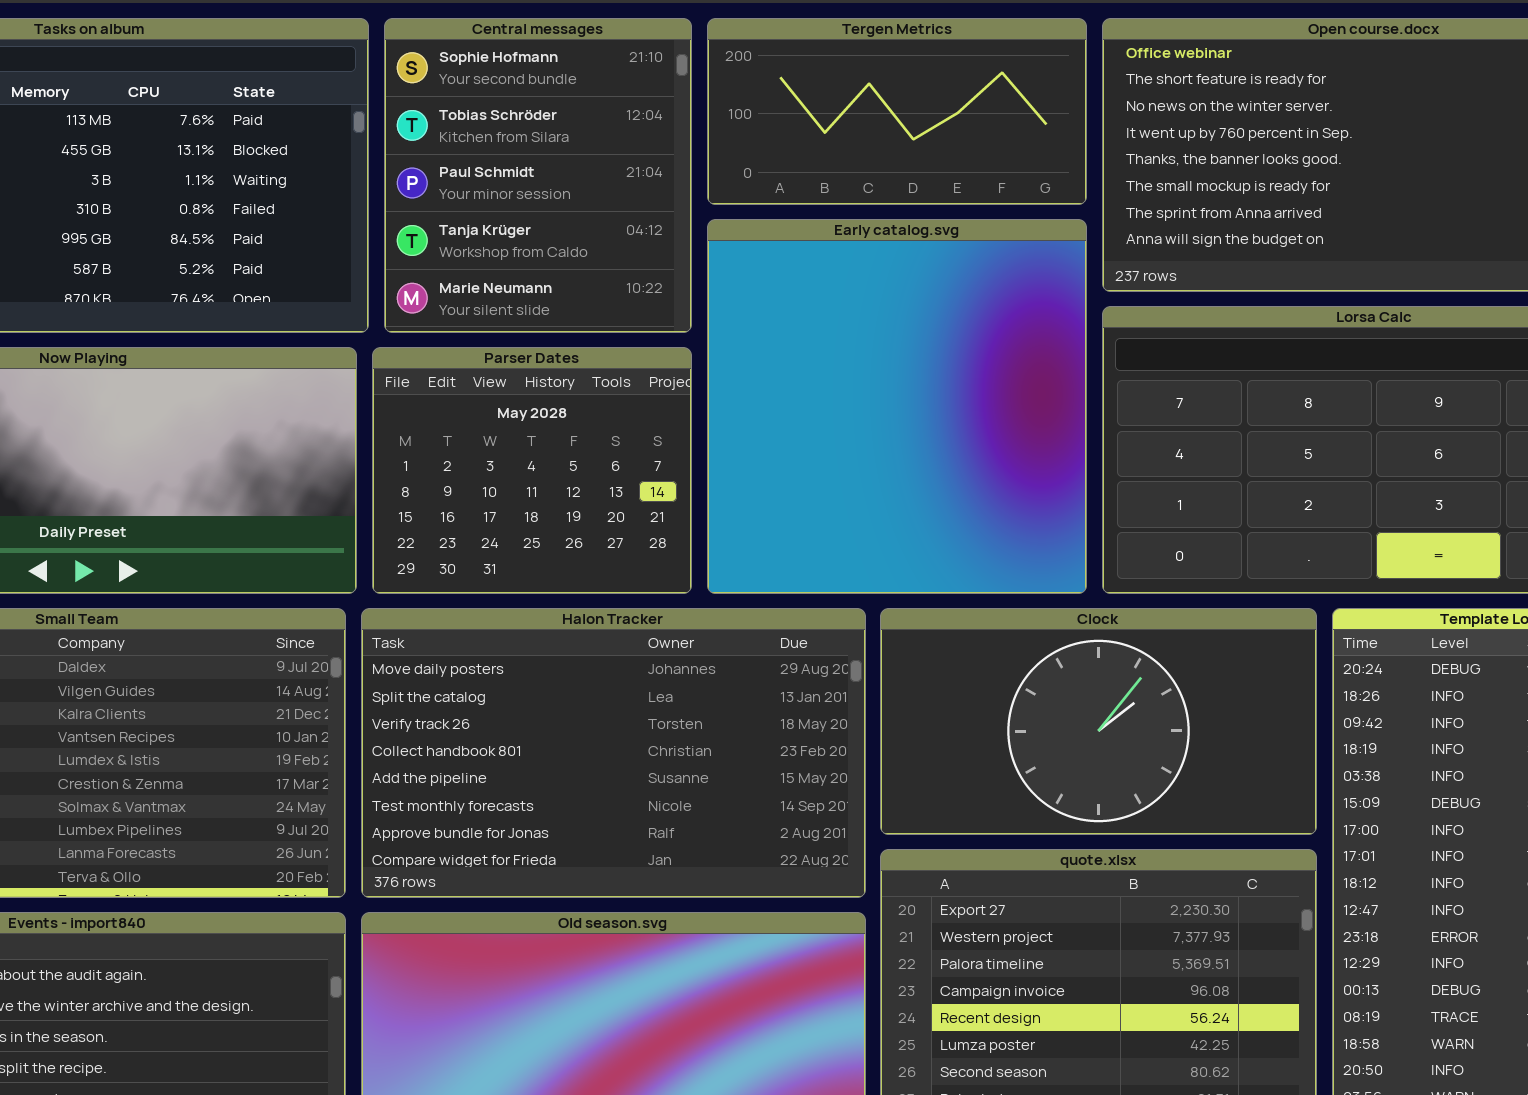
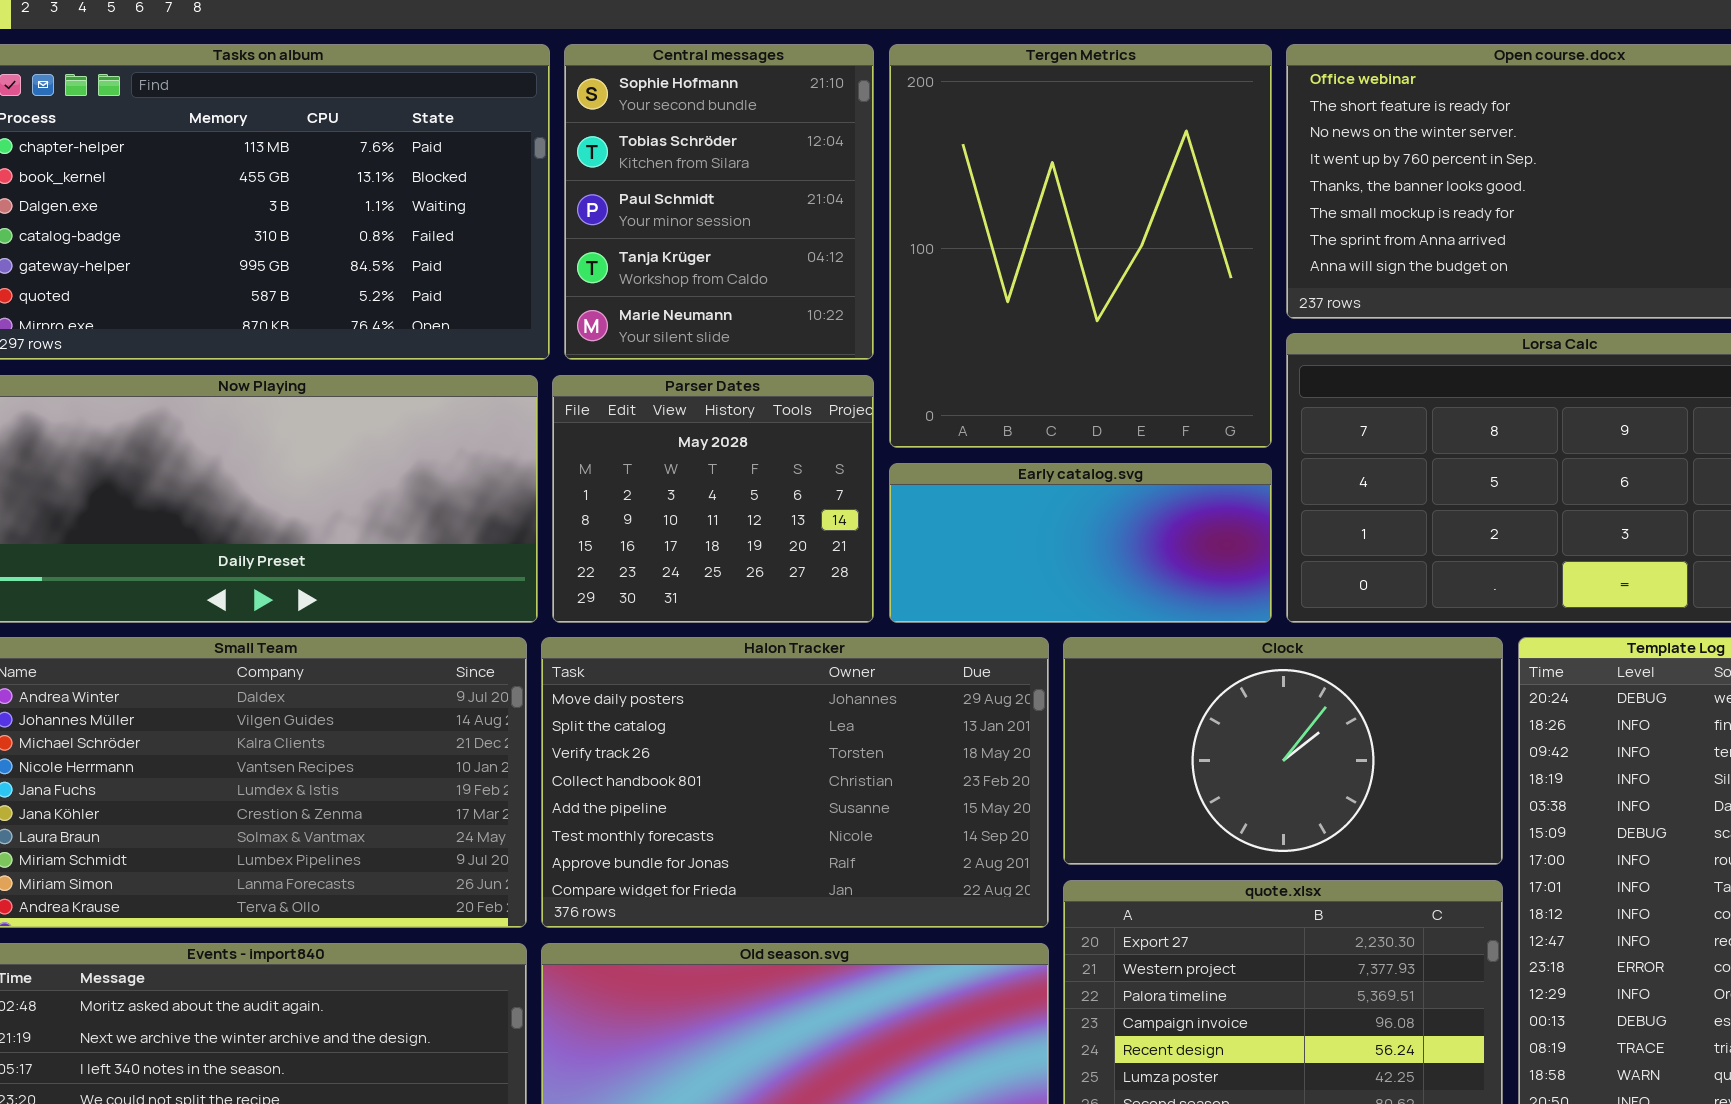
Tergen Metrics: [707,18,1087,205] -> [889,44,1272,448], resized
Early catalog.svg: [707,219,1087,594] -> [889,463,1272,623], resized

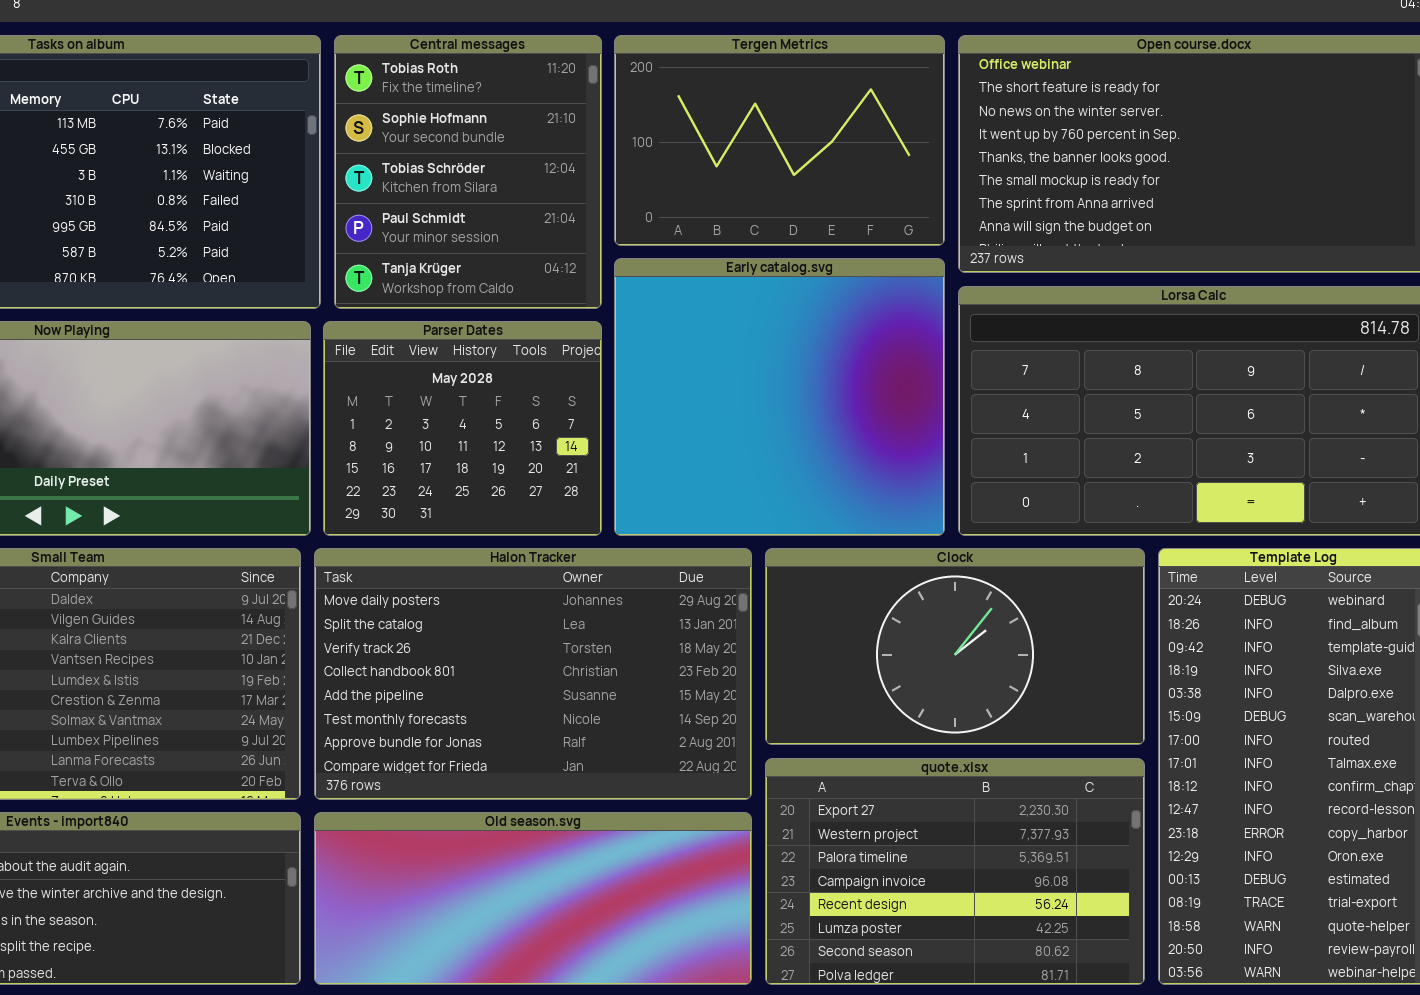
Central messages: [564,44,874,360] -> [334,35,602,309], scrolled up 1 row
Tergen Metrics: [889,44,1272,448] -> [614,35,945,246], resized
Early catalog.svg: [889,463,1272,623] -> [614,258,945,536], resized

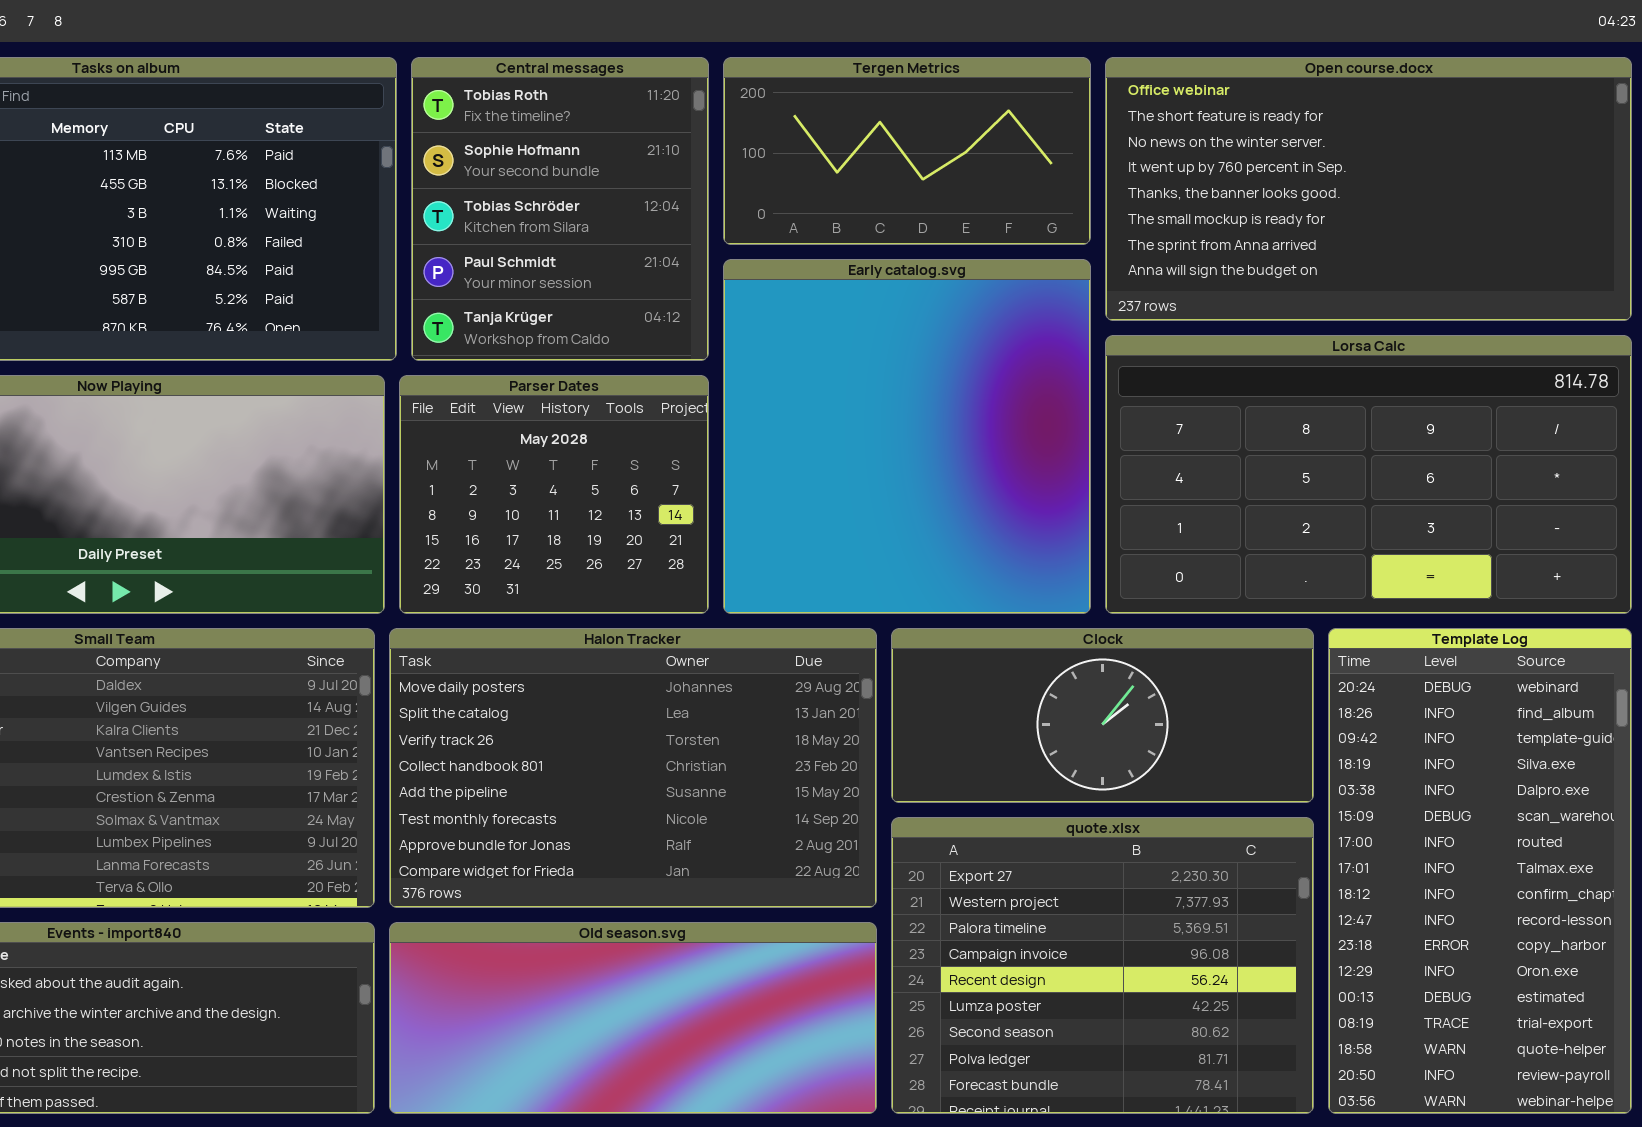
Tergen Metrics: [614,35,945,246] -> [723,57,1091,245], resized
Early catalog.svg: [614,258,945,536] -> [723,259,1091,614], resized
Clock: [765,548,1145,745] -> [891,628,1314,803], resized
quote.xlsx: [765,758,1145,985] -> [891,817,1314,1114], resized

